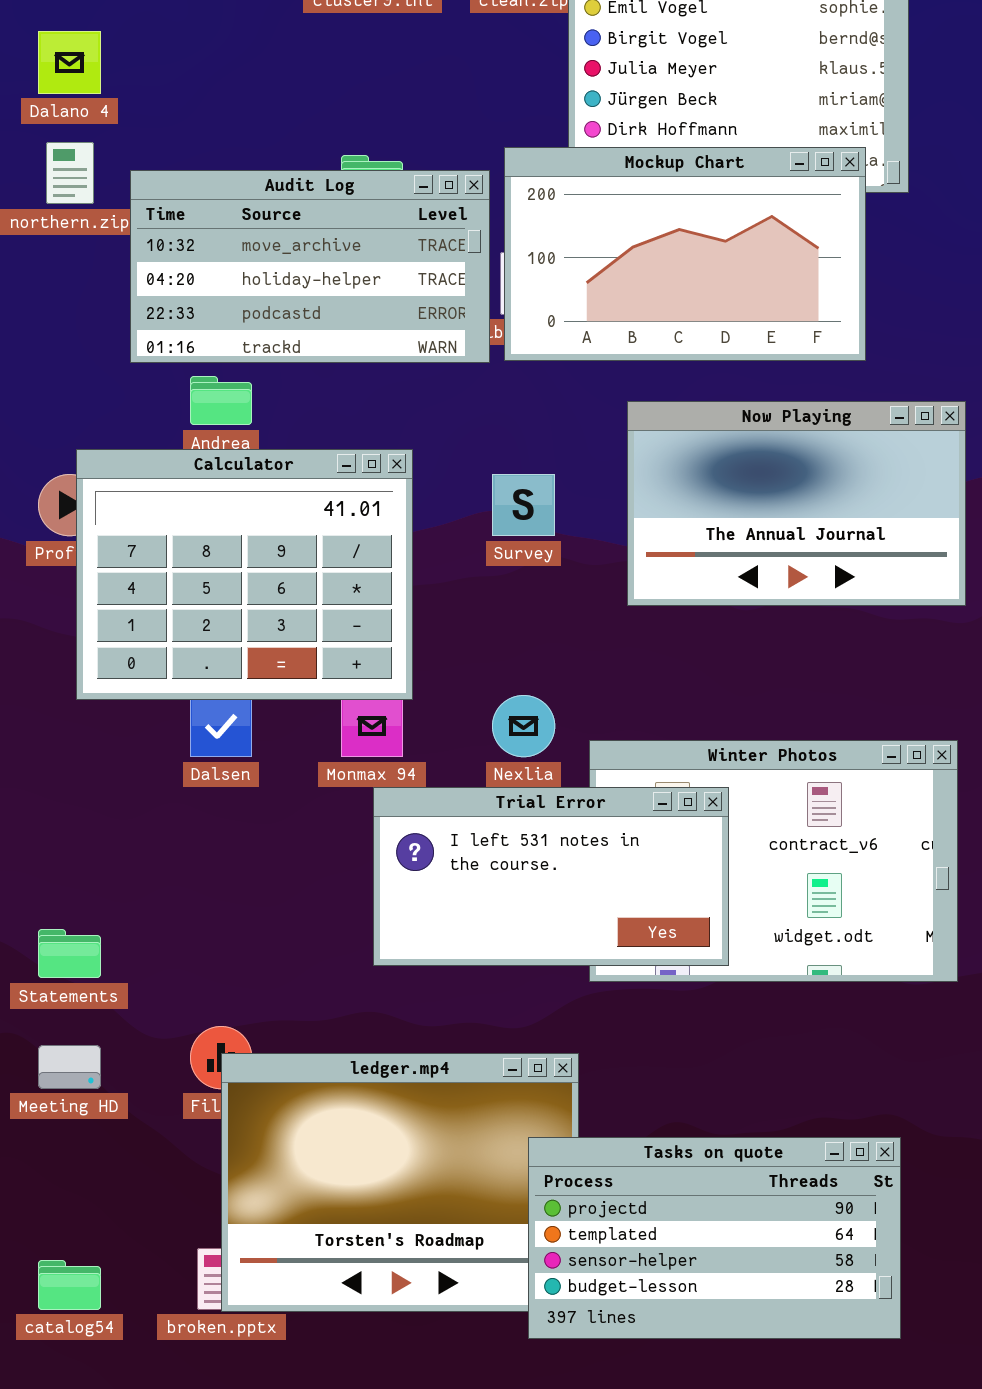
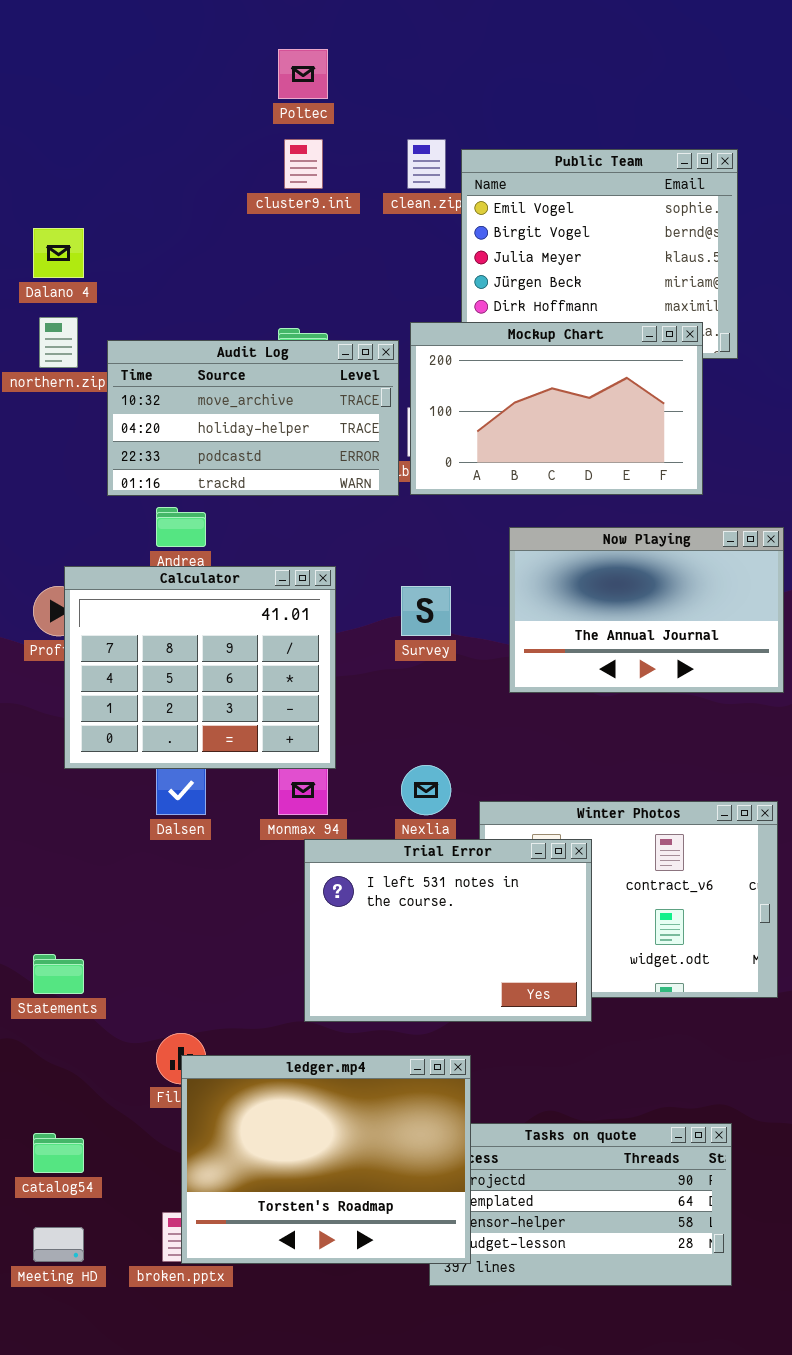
Trial Error: [373,787,729,966] -> [304,839,592,1022], resized
Meeting HD: [38,1045,101,1089] -> [33,1227,84,1262], moved
ledger.mp4: [221,1053,579,1312] -> [181,1055,471,1264], raised
catalog54: [38,1260,101,1310] -> [33,1133,84,1173], moved

